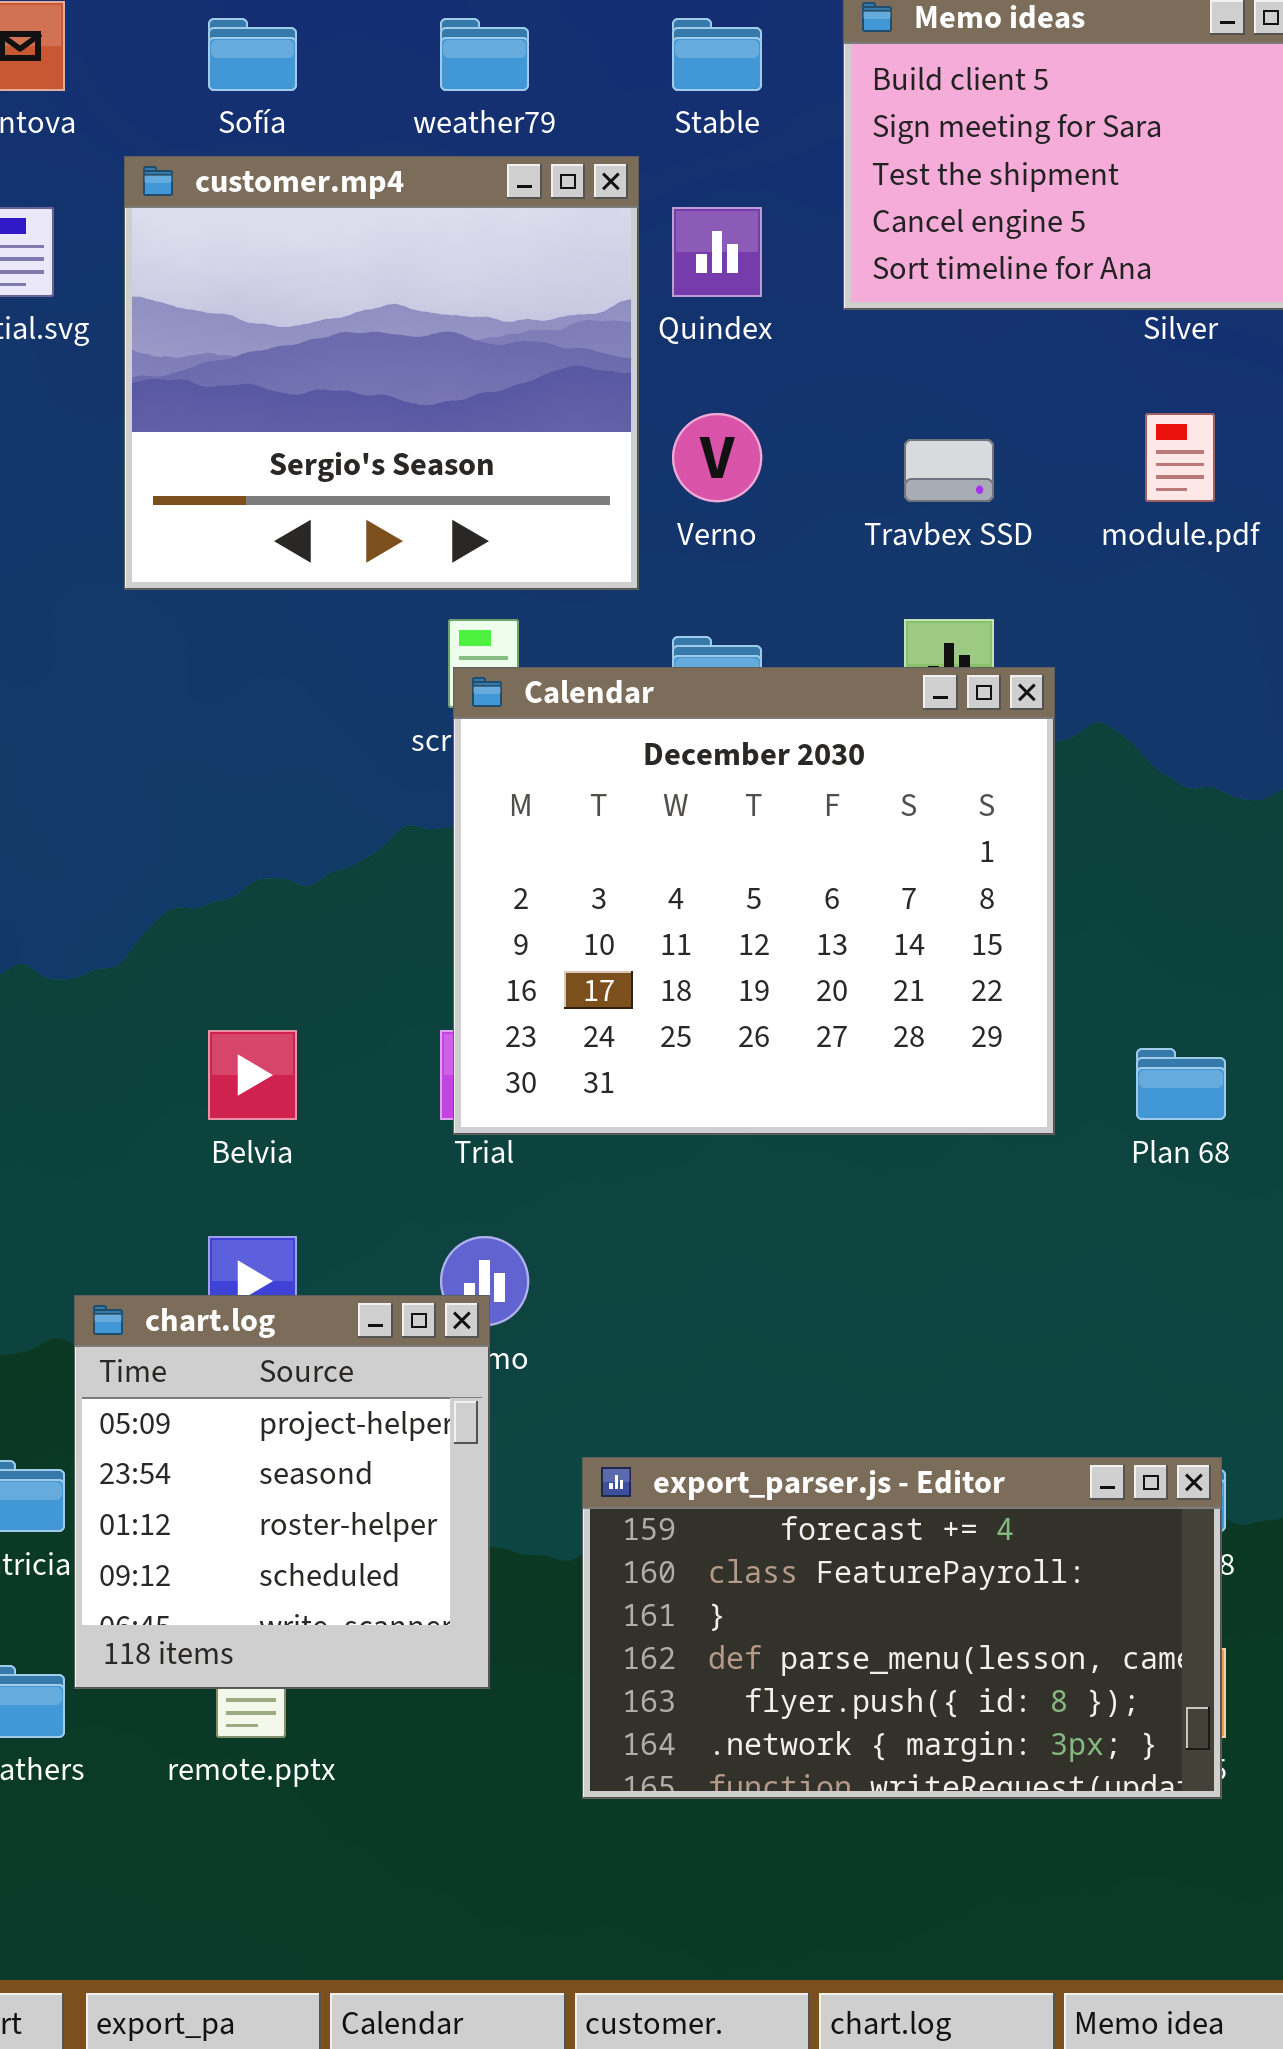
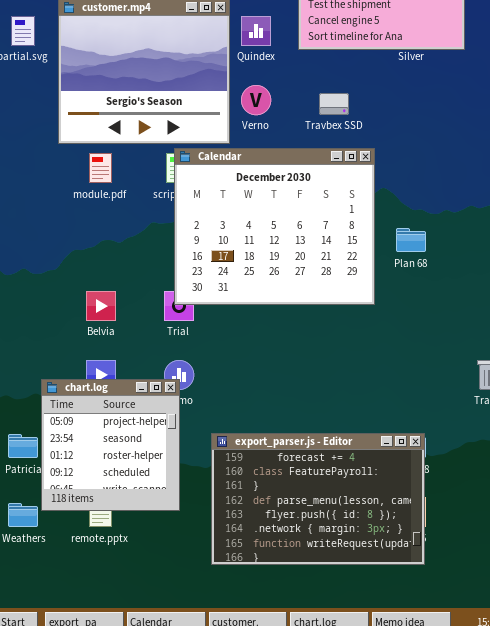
module.pdf: [1145,413,1215,502] -> [89,153,112,183], moved
Calendar: [453,667,1055,1135] -> [174,148,375,305], moved
Plan 68: [1136,1048,1226,1120] -> [396,228,426,252], moved
export_parser.js - Editor: [582,1457,1222,1799] -> [211,433,425,565], resized

